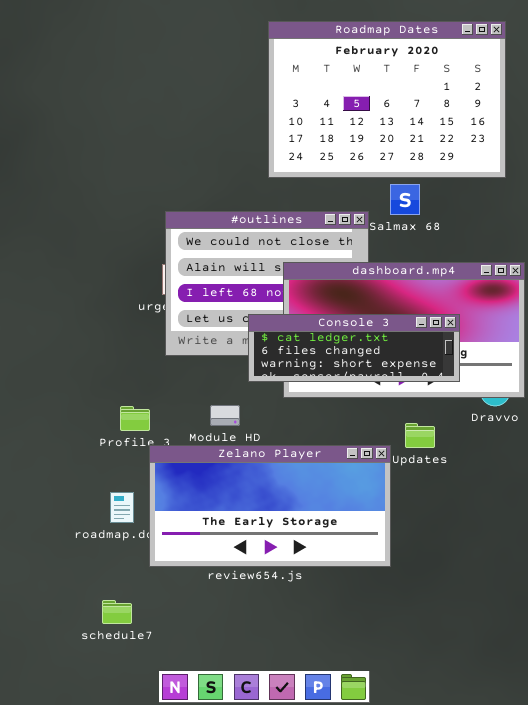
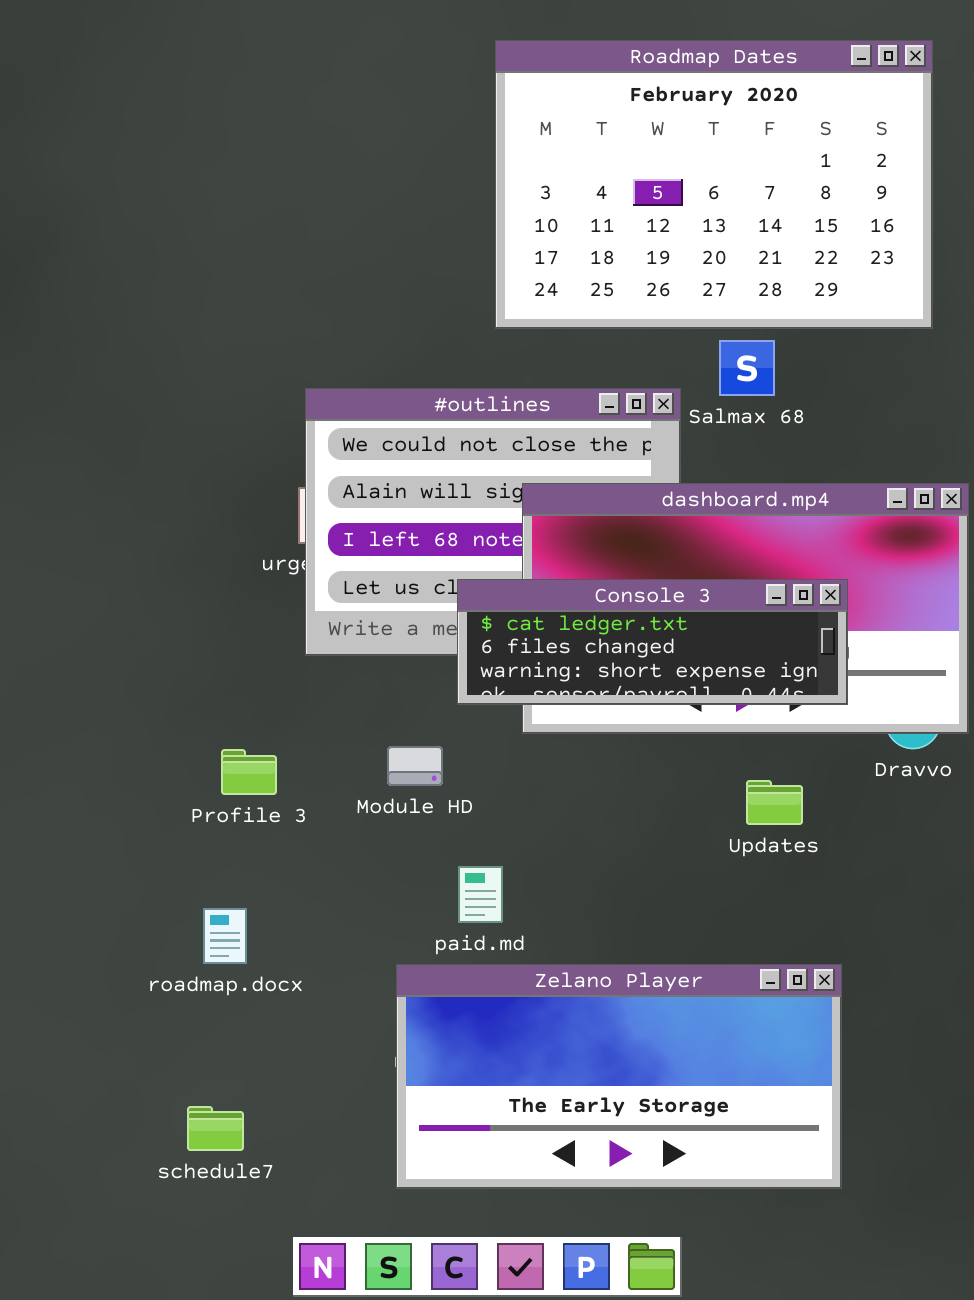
Zelano Player: [149,445,391,567] -> [396,964,842,1189], moved

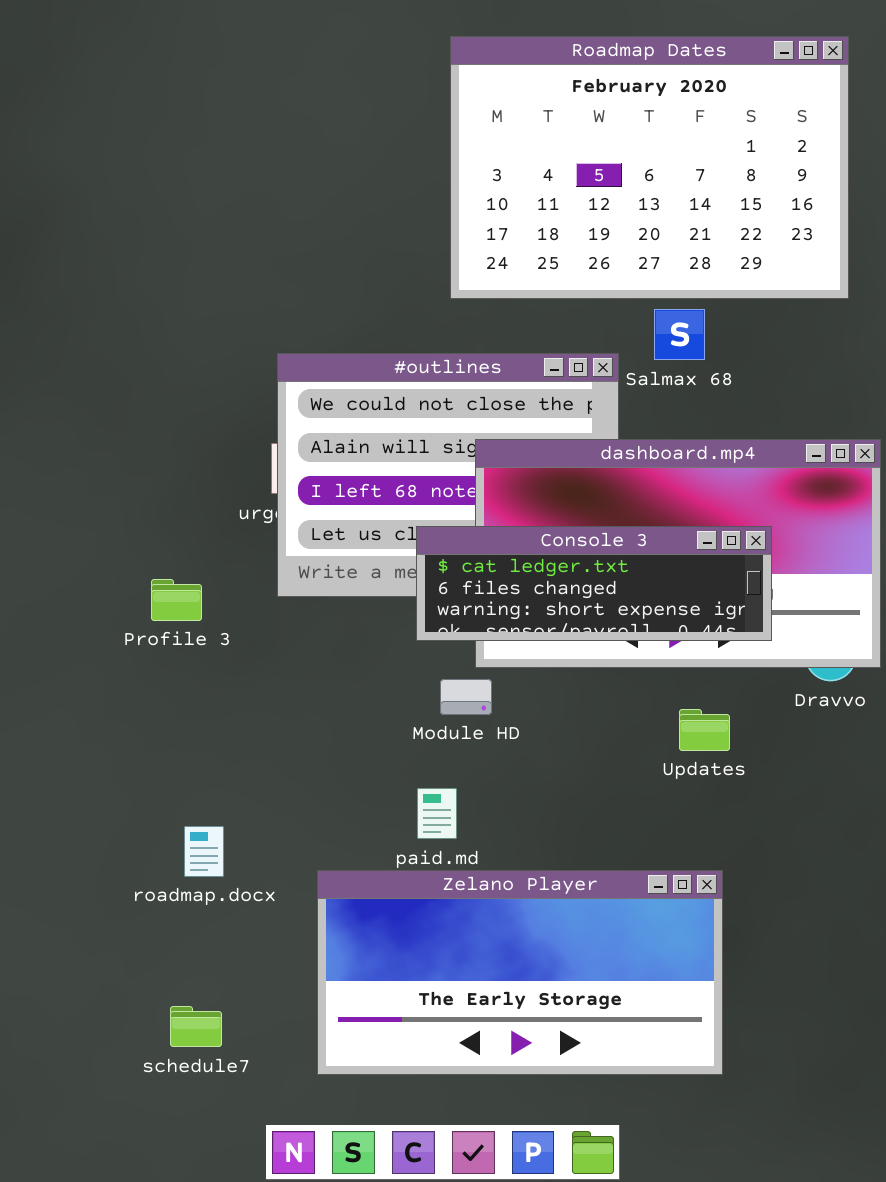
Module HD: [387,746,443,786] -> [440,679,492,715], moved
Profile 3: [221,749,277,795] -> [151,579,202,621], moved
Zelano Player: [396,964,842,1189] -> [317,870,723,1075], moved

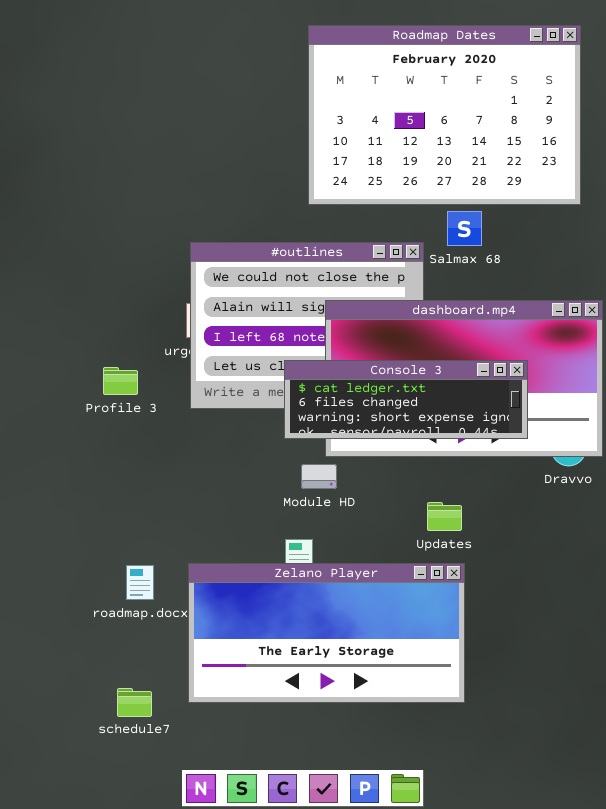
Profile 3: [151,579,202,621] -> [103,367,138,395], moved
Updates: [679,709,730,751] -> [427,502,462,531], moved
Zelano Player: [317,870,723,1075] -> [188,563,465,703], moved

